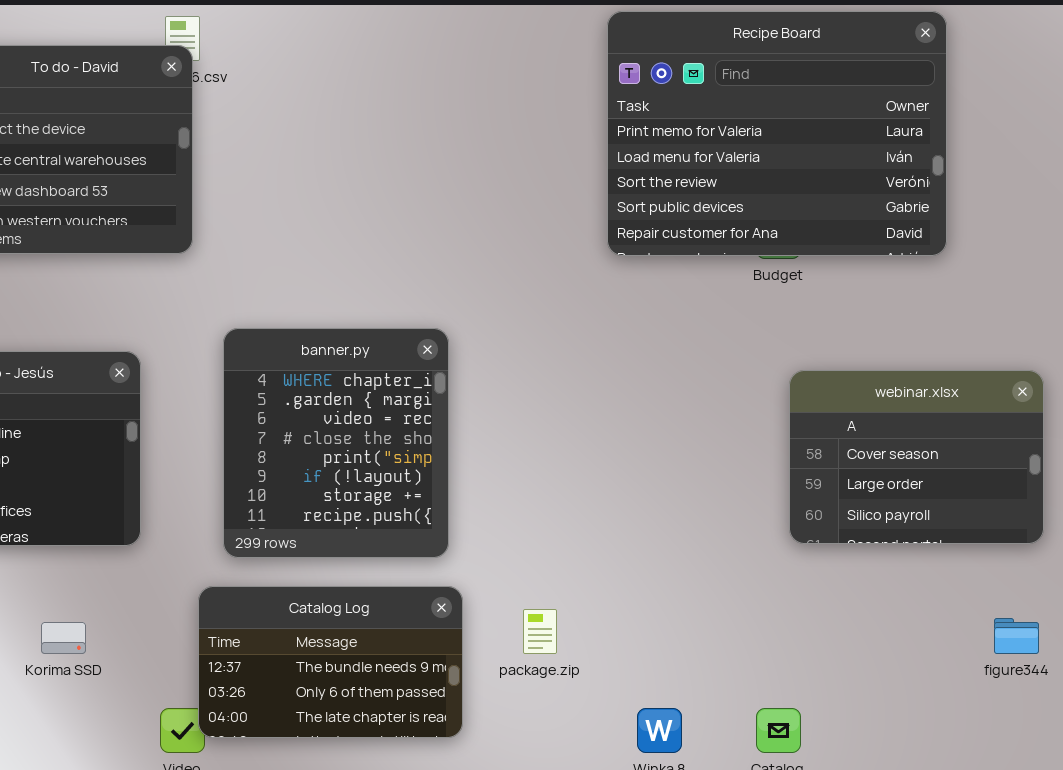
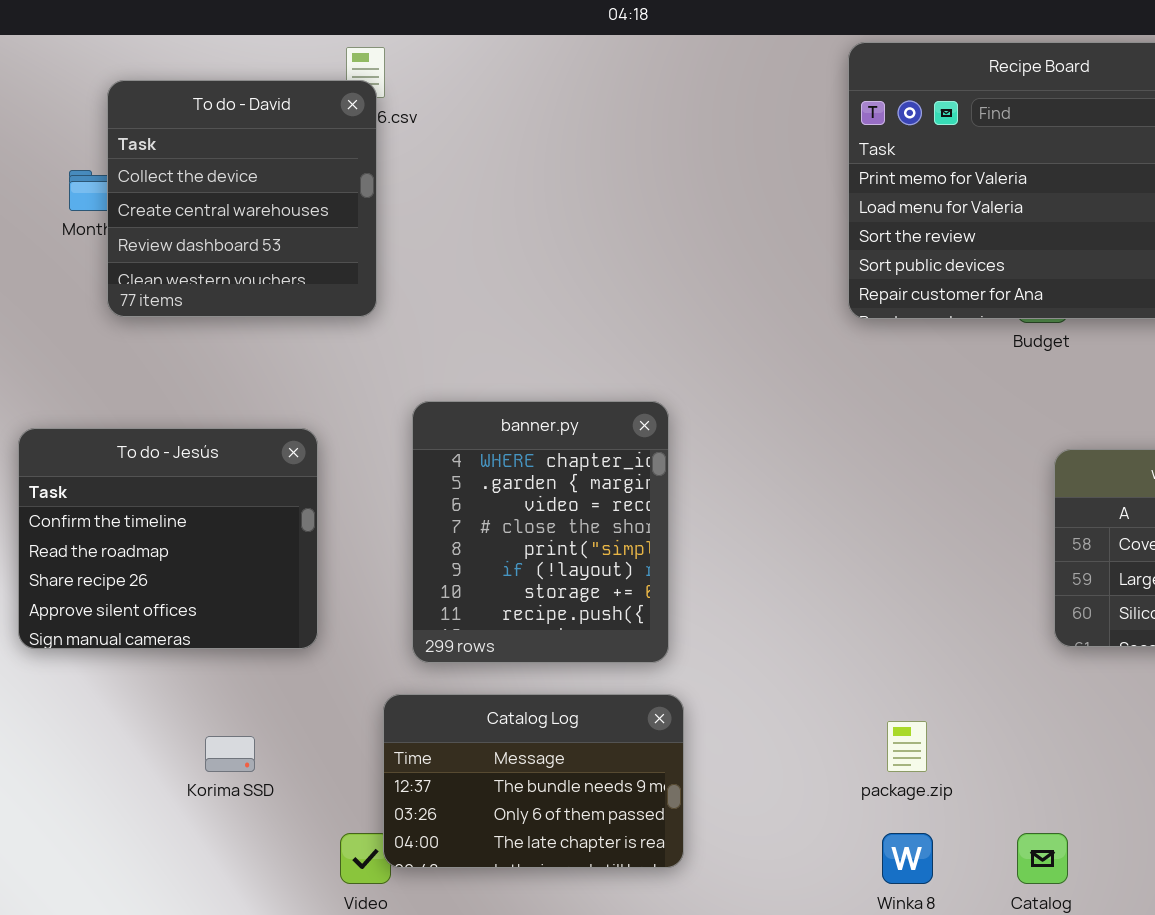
package.zip: [523,609,557,654] -> [887,721,927,772], moved

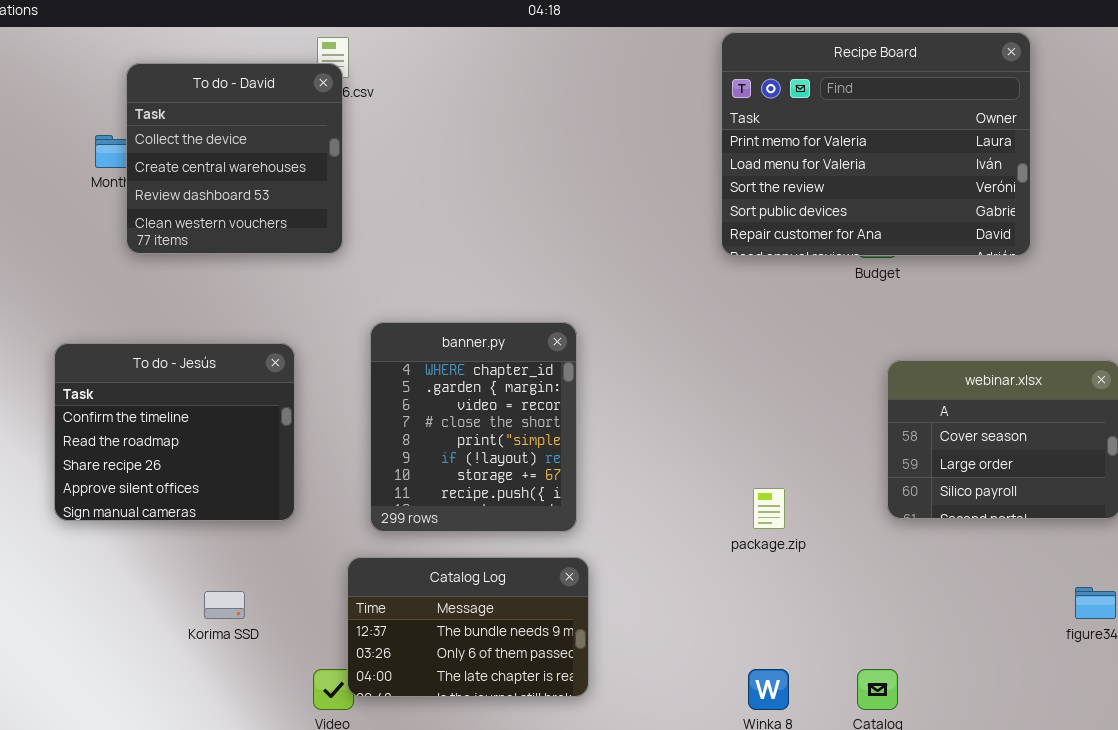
package.zip: [887,721,927,772] -> [753,488,785,529], moved

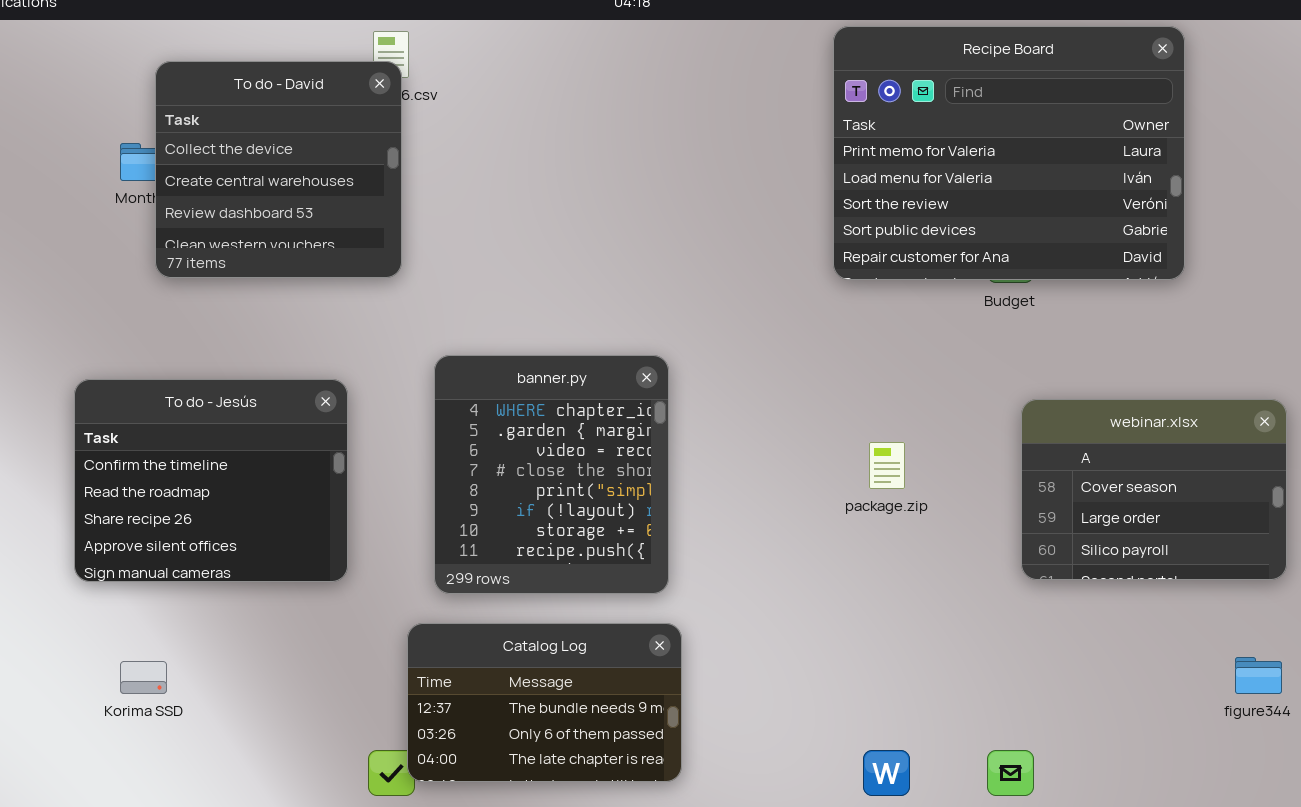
package.zip: [753,488,785,529] -> [869,442,905,489], moved
Korima SSD: [204,591,245,619] -> [120,661,167,694], moved

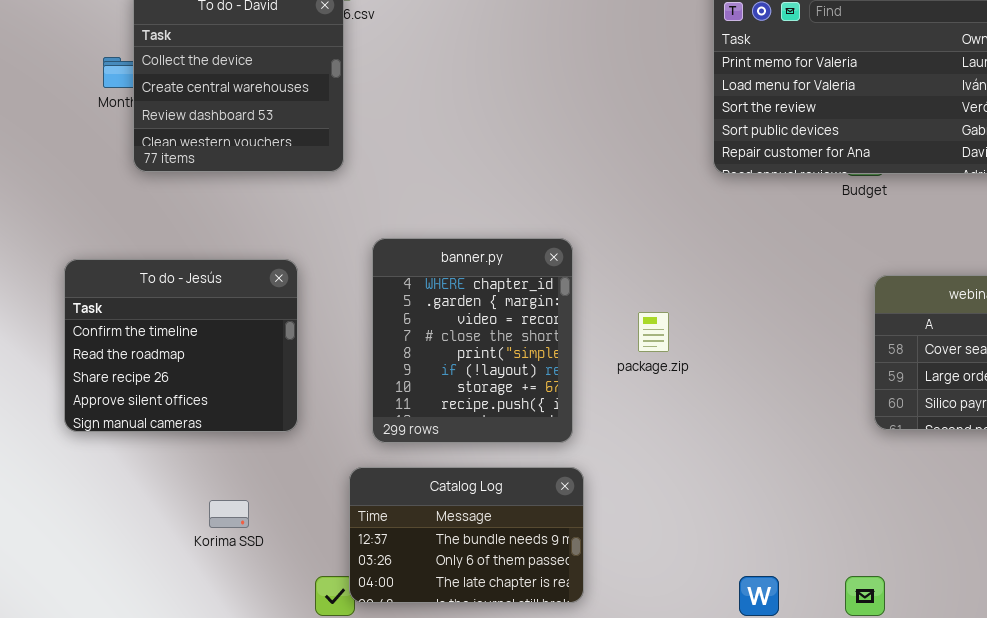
package.zip: [869,442,905,489] -> [638,312,669,352], moved
Korima SSD: [120,661,167,694] -> [209,500,249,528], moved

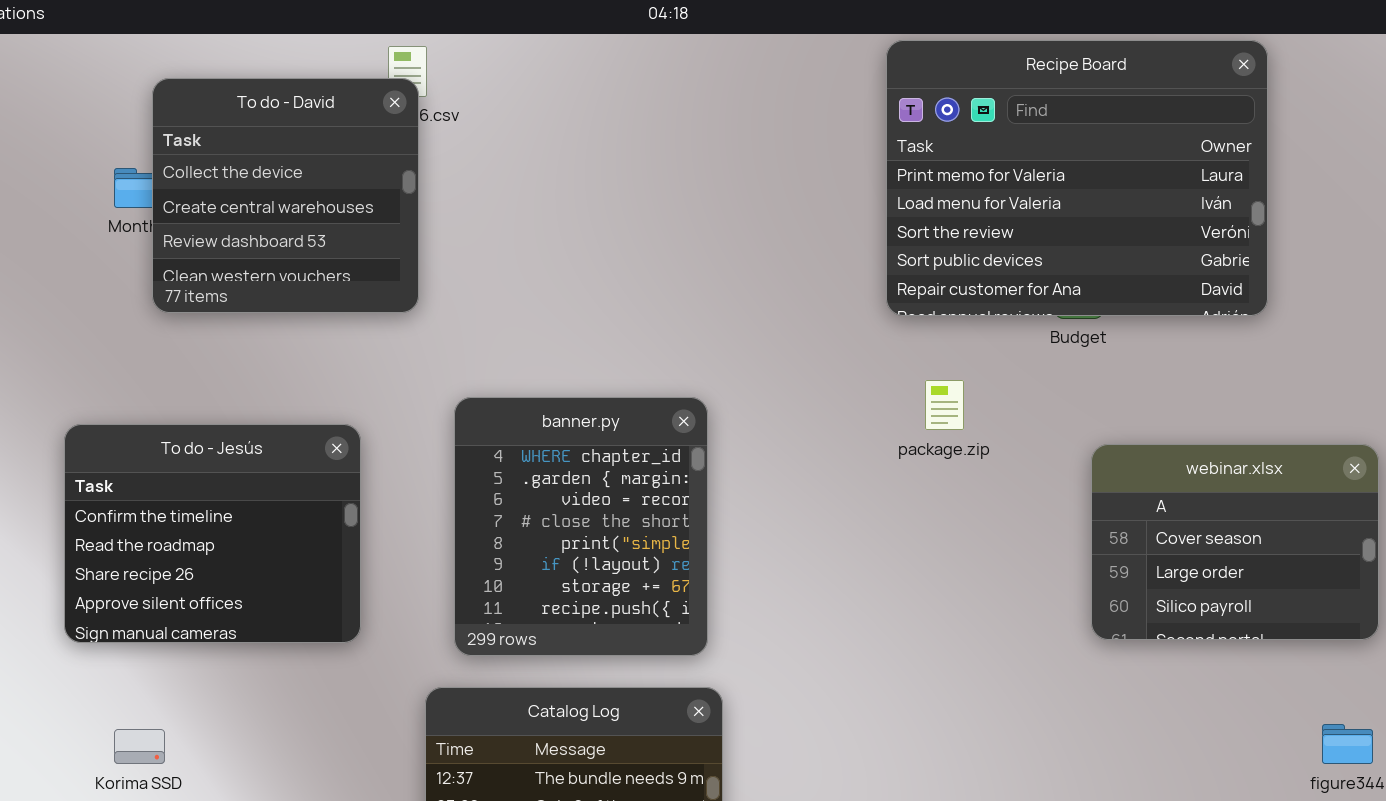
package.zip: [638,312,669,352] -> [925,380,964,430], moved
Korima SSD: [209,500,249,528] -> [114,729,165,764], moved

